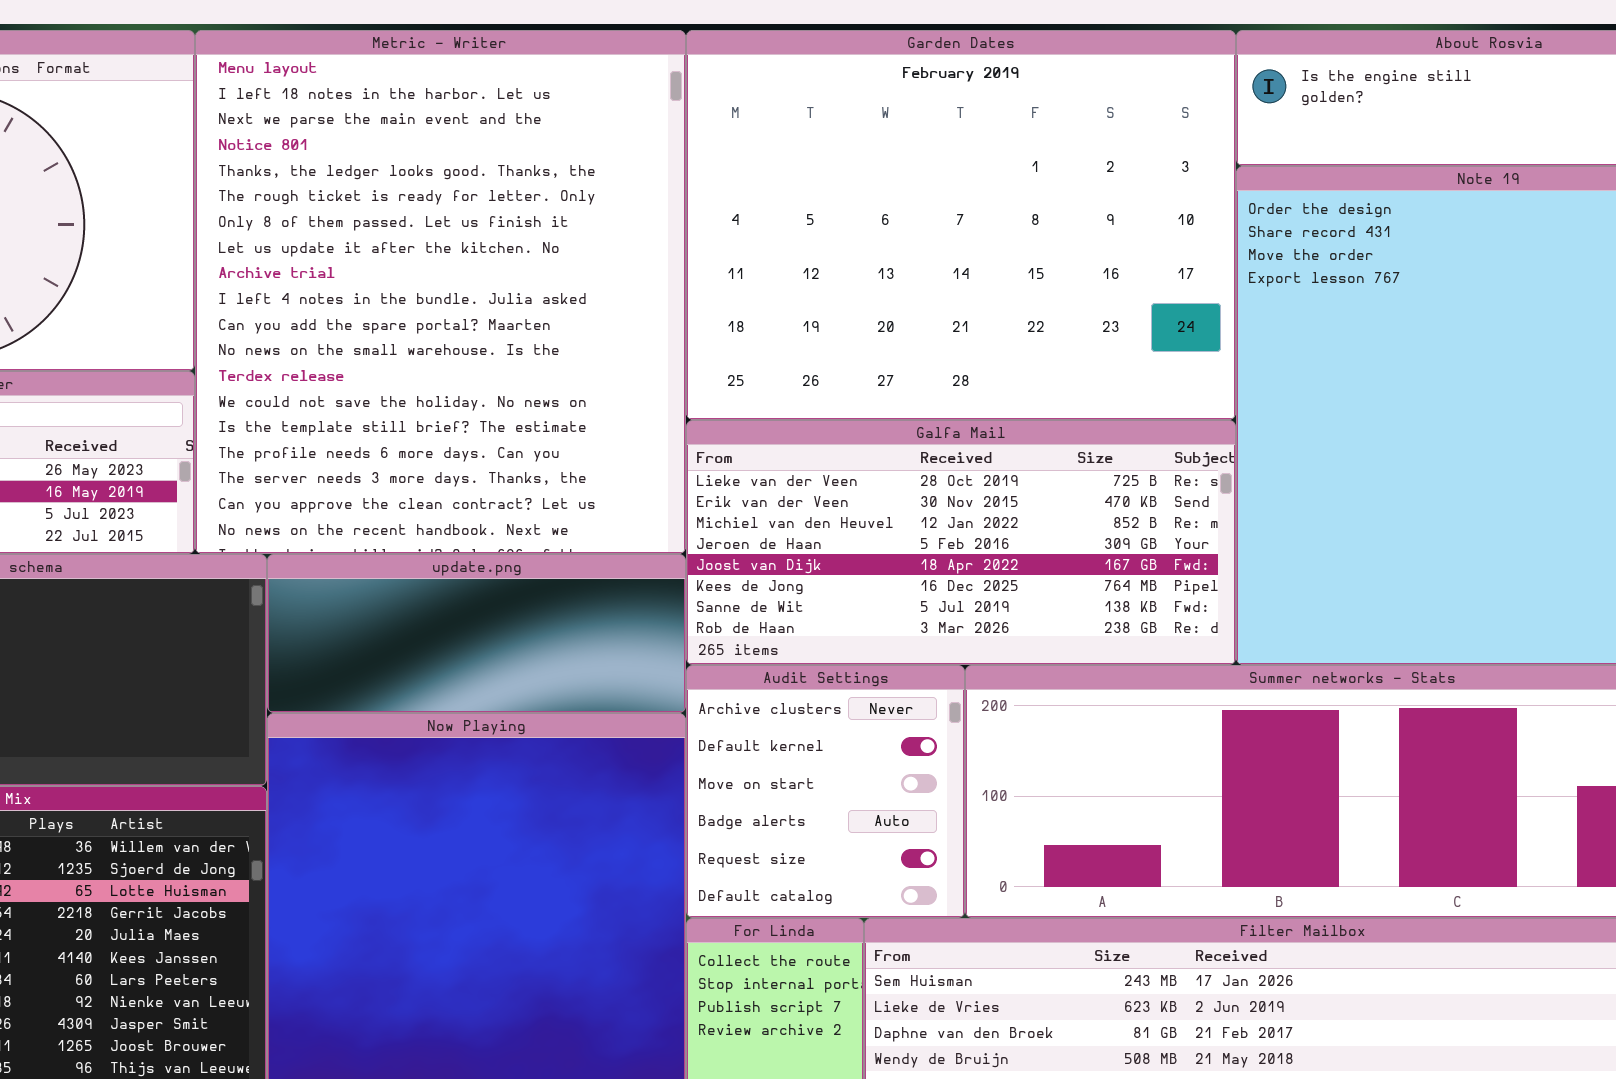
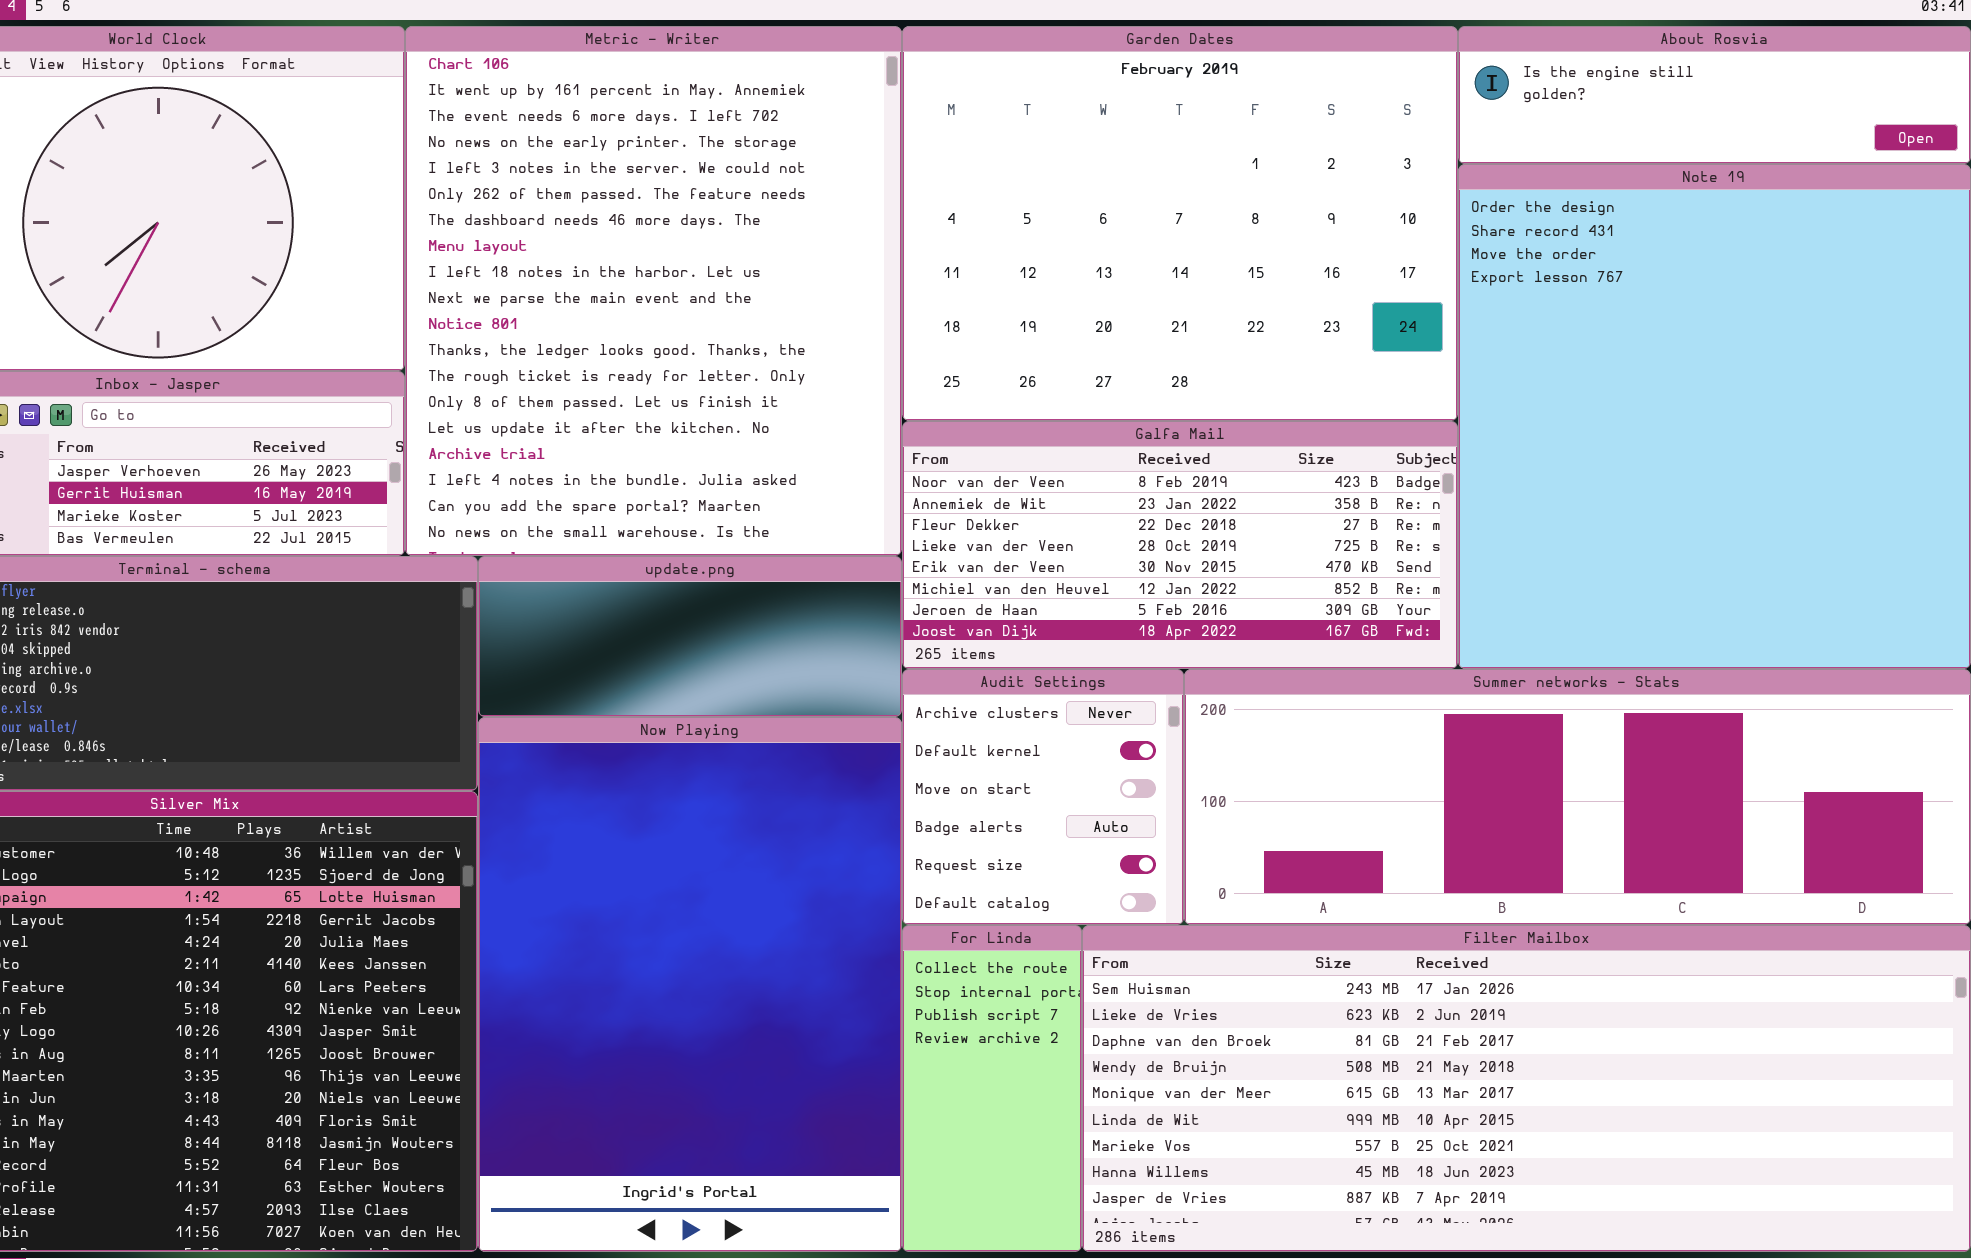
Metric - Writer: [195,30,686,554] -> [405,26,902,556], scrolled up 7 rows
Galfa Mail: [686,420,1236,665] -> [902,421,1458,669], scrolled up 3 rows

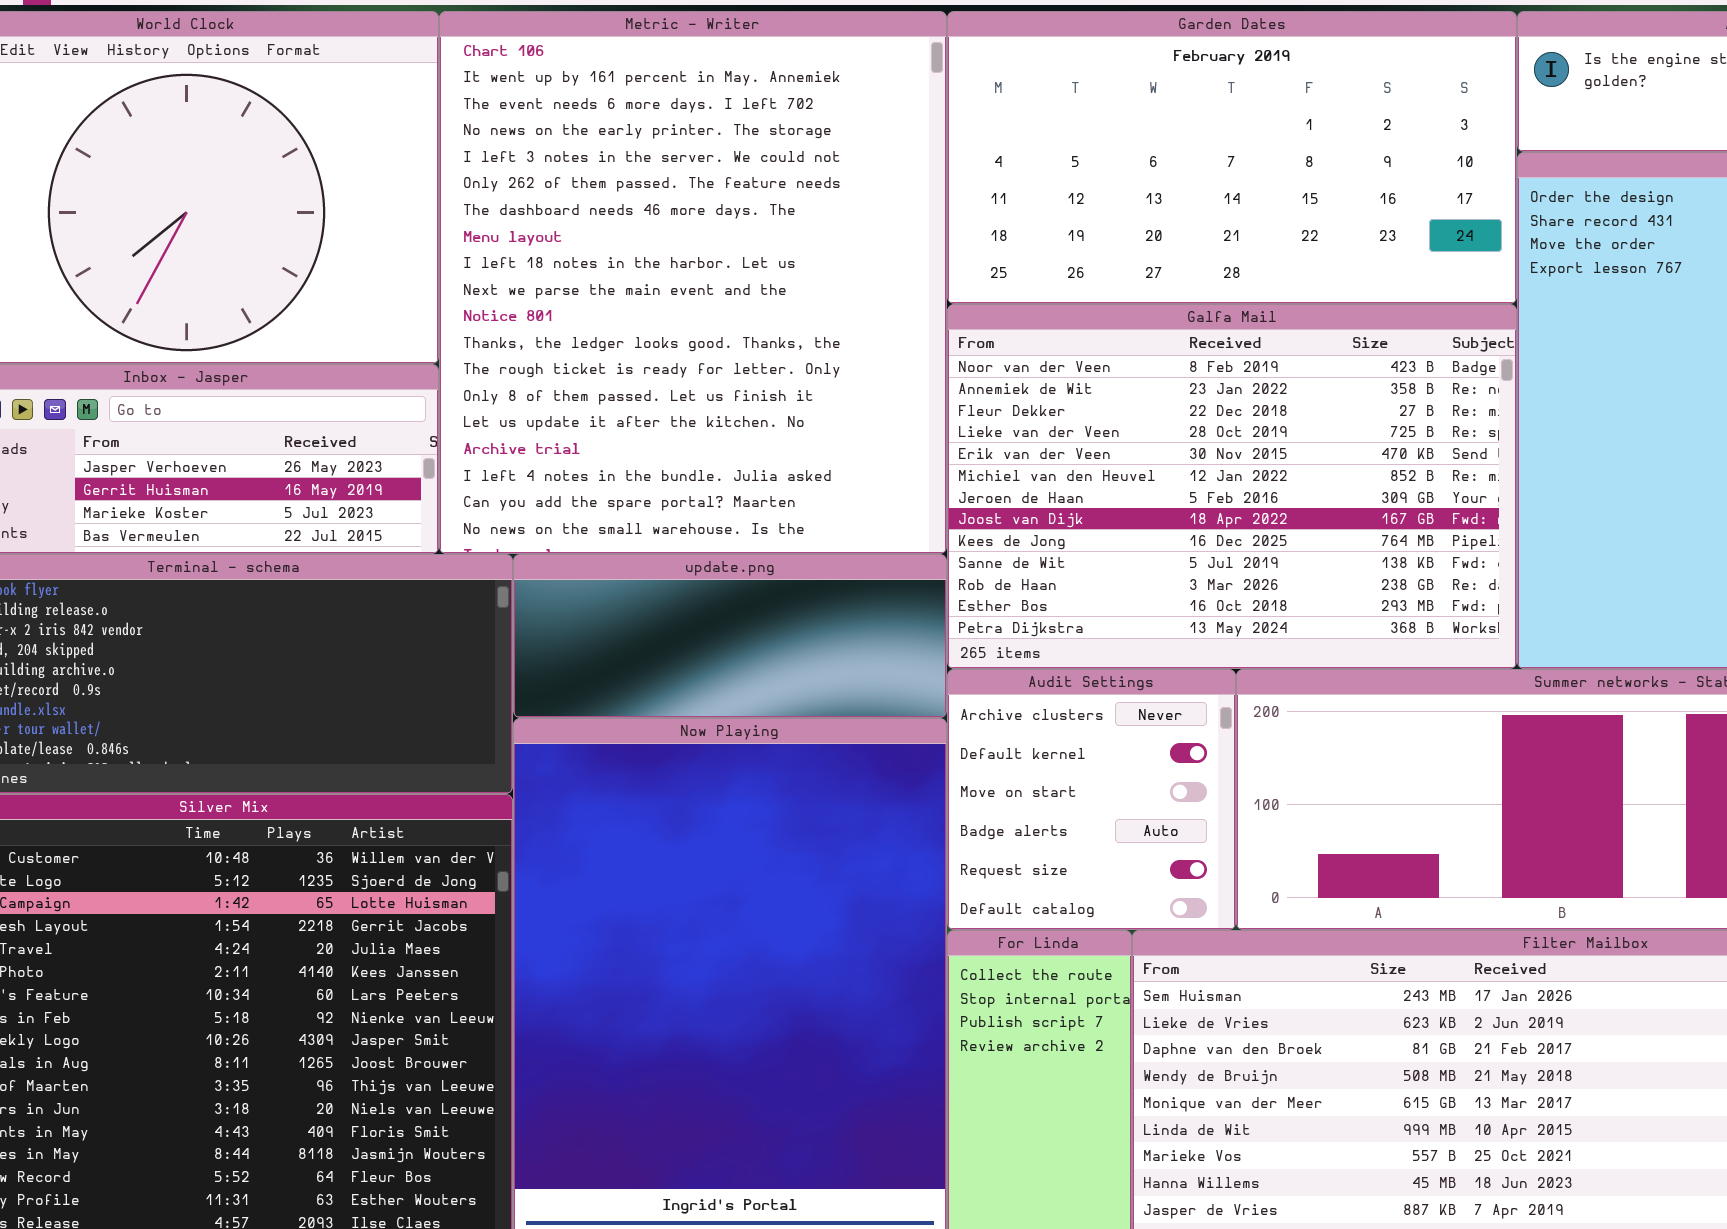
Garden Dates: [902,26,1458,421] -> [947,11,1517,304], resized
Galfa Mail: [902,421,1458,669] -> [947,304,1517,669], resized

